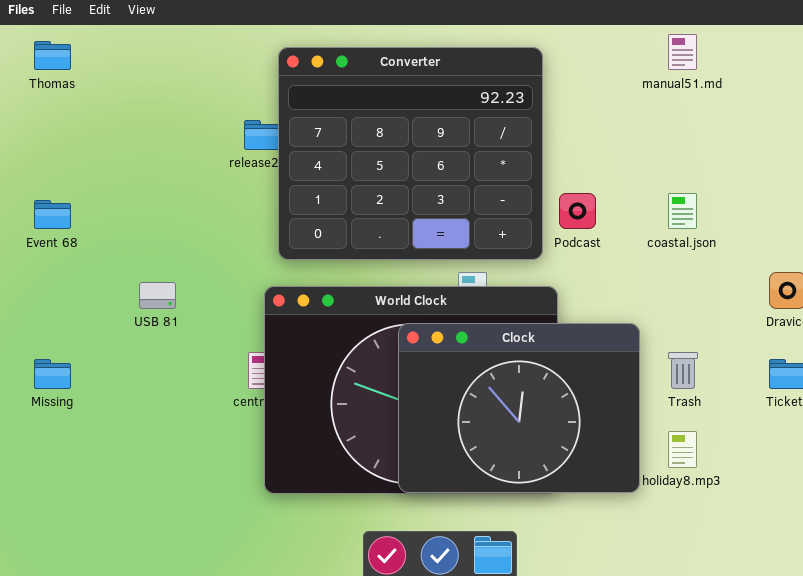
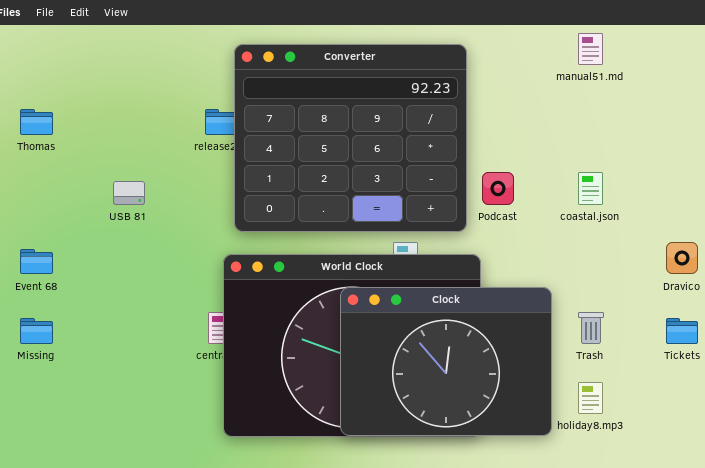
Thomas: [34,41,71,70] -> [20,109,53,135], moved
Event 68: [34,200,71,229] -> [20,249,53,274], moved
USB 81: [139,282,176,309] -> [113,181,145,205], moved

